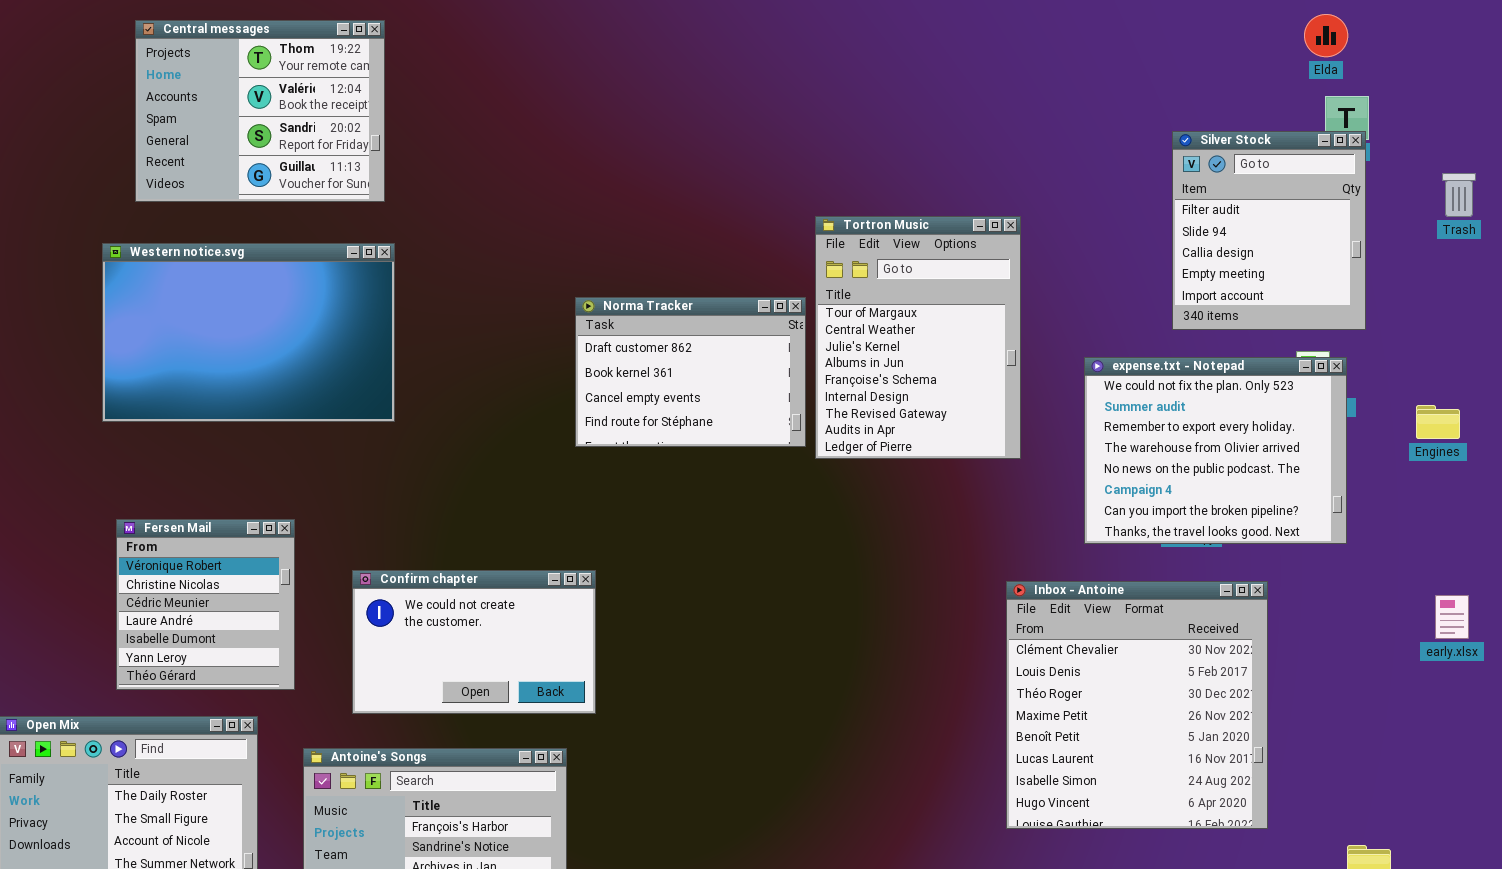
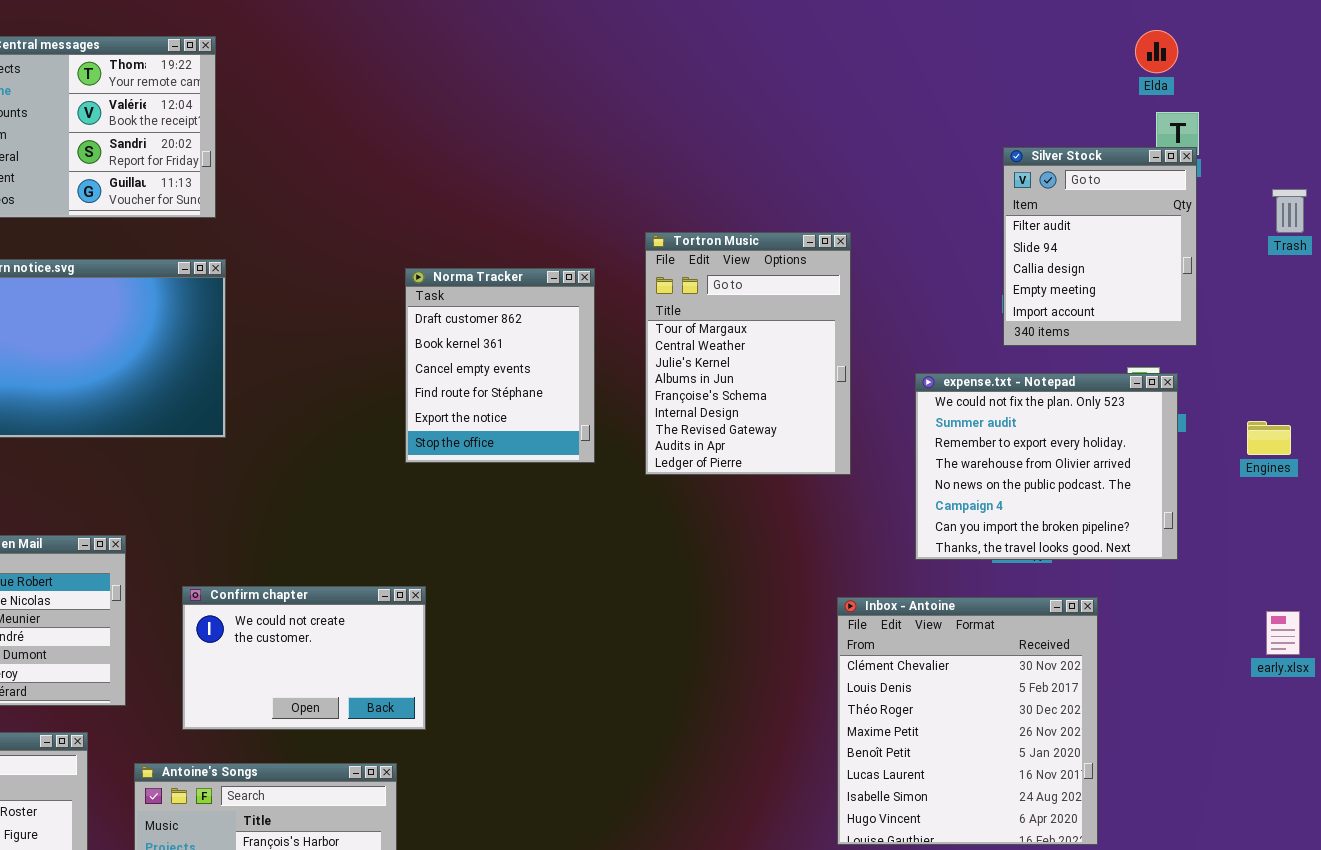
Norma Tracker: [575,297,806,447] -> [405,268,595,463], resized

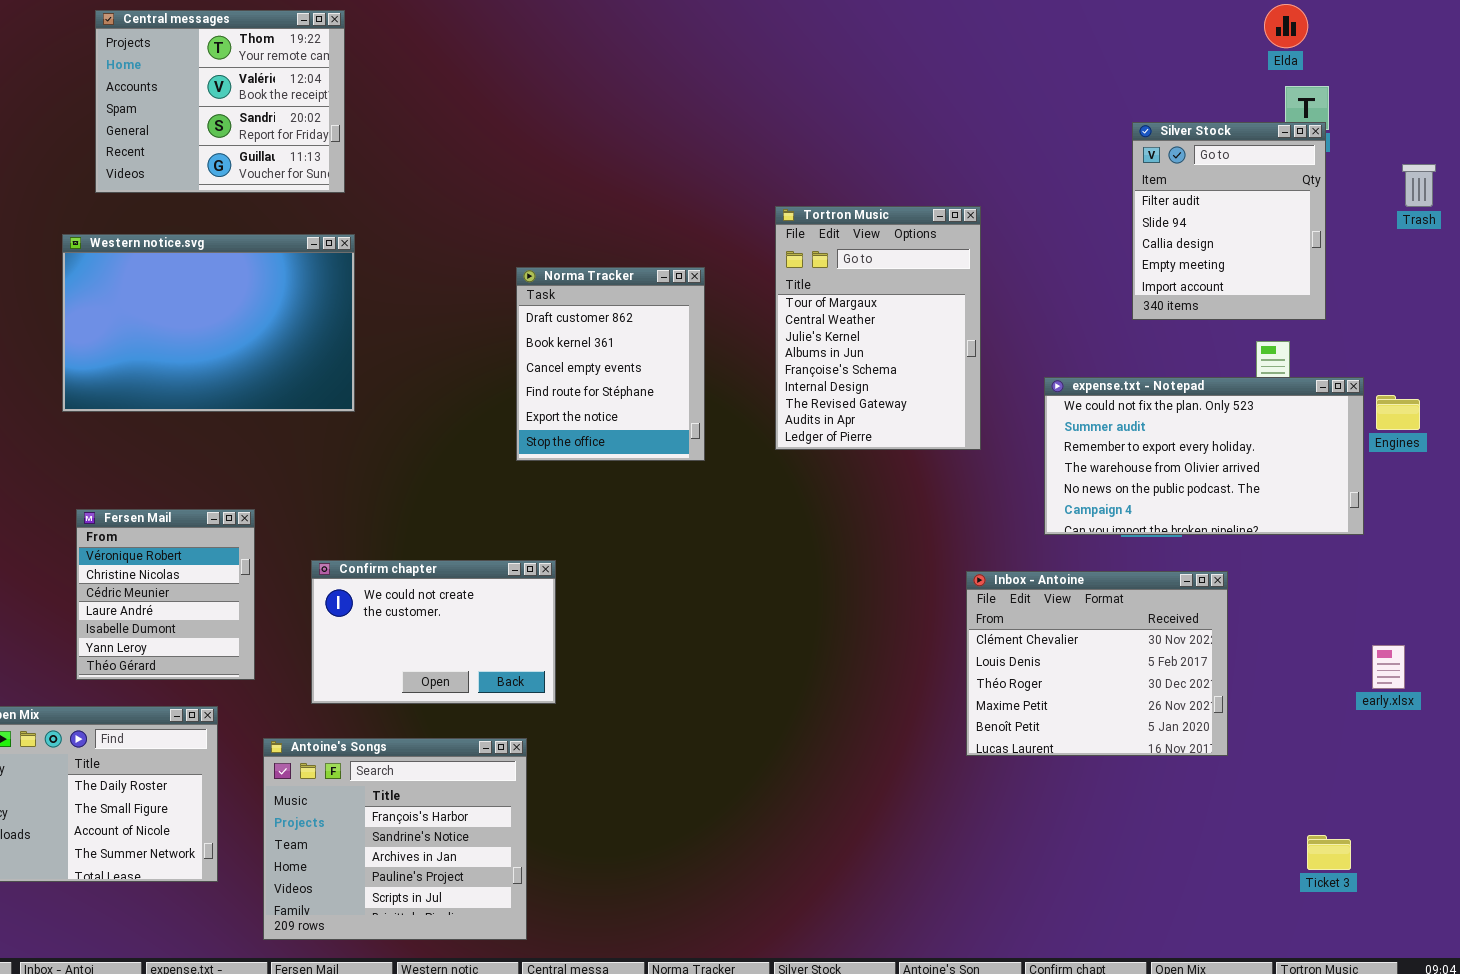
Norma Tracker: [405,268,595,463] -> [516,267,705,461], moved
expense.txt - Notepad: [915,373,1178,560] -> [1044,377,1364,535], resized
Inbox - Antoine: [837,597,1098,845] -> [966,571,1228,756], resized
early.xlsx: [1266,611,1300,655] -> [1372,645,1405,689], moved

